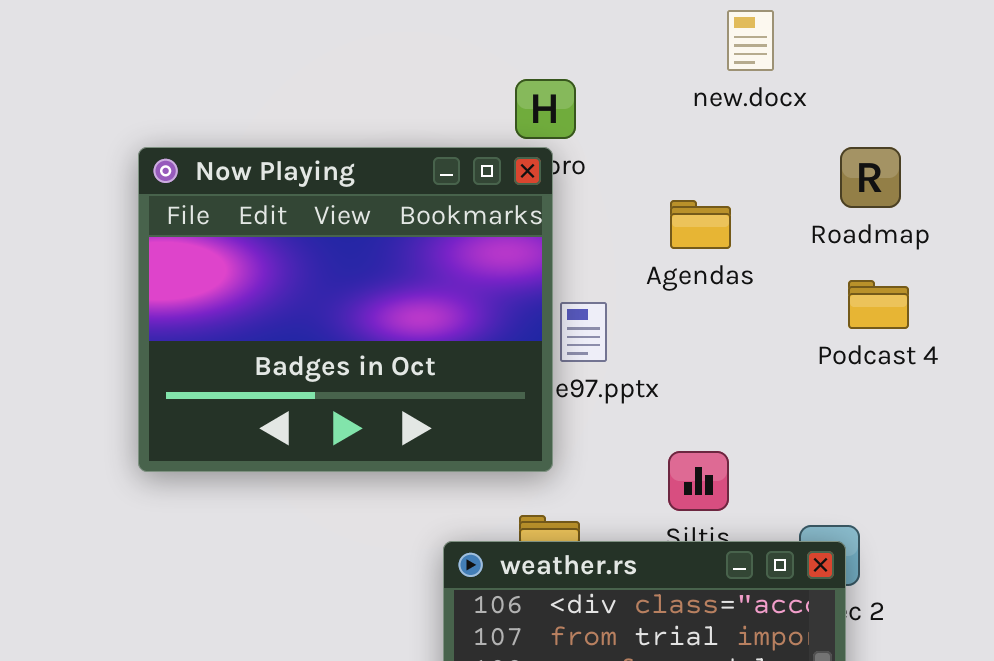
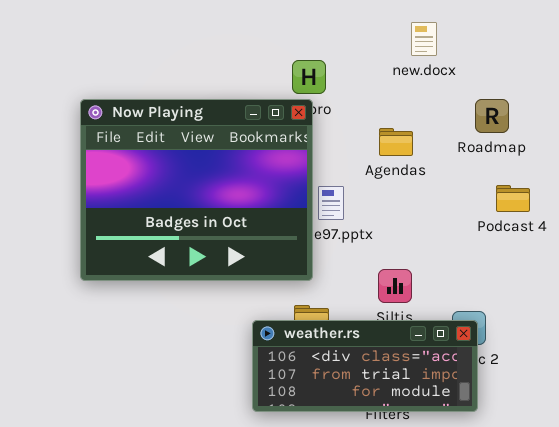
Podcast 4: [848,280,909,329] -> [496,185,530,212], moved

